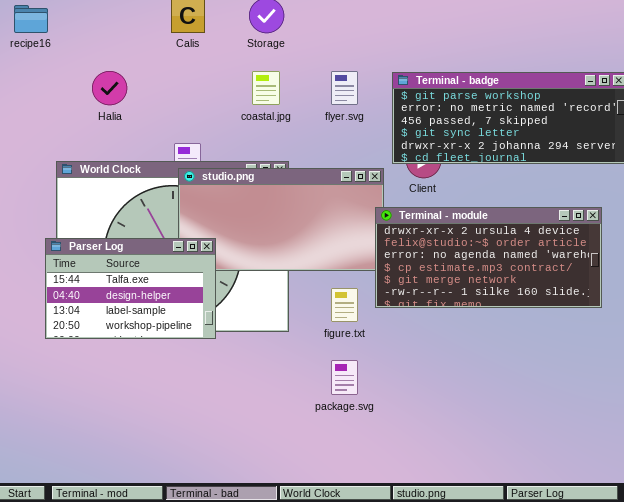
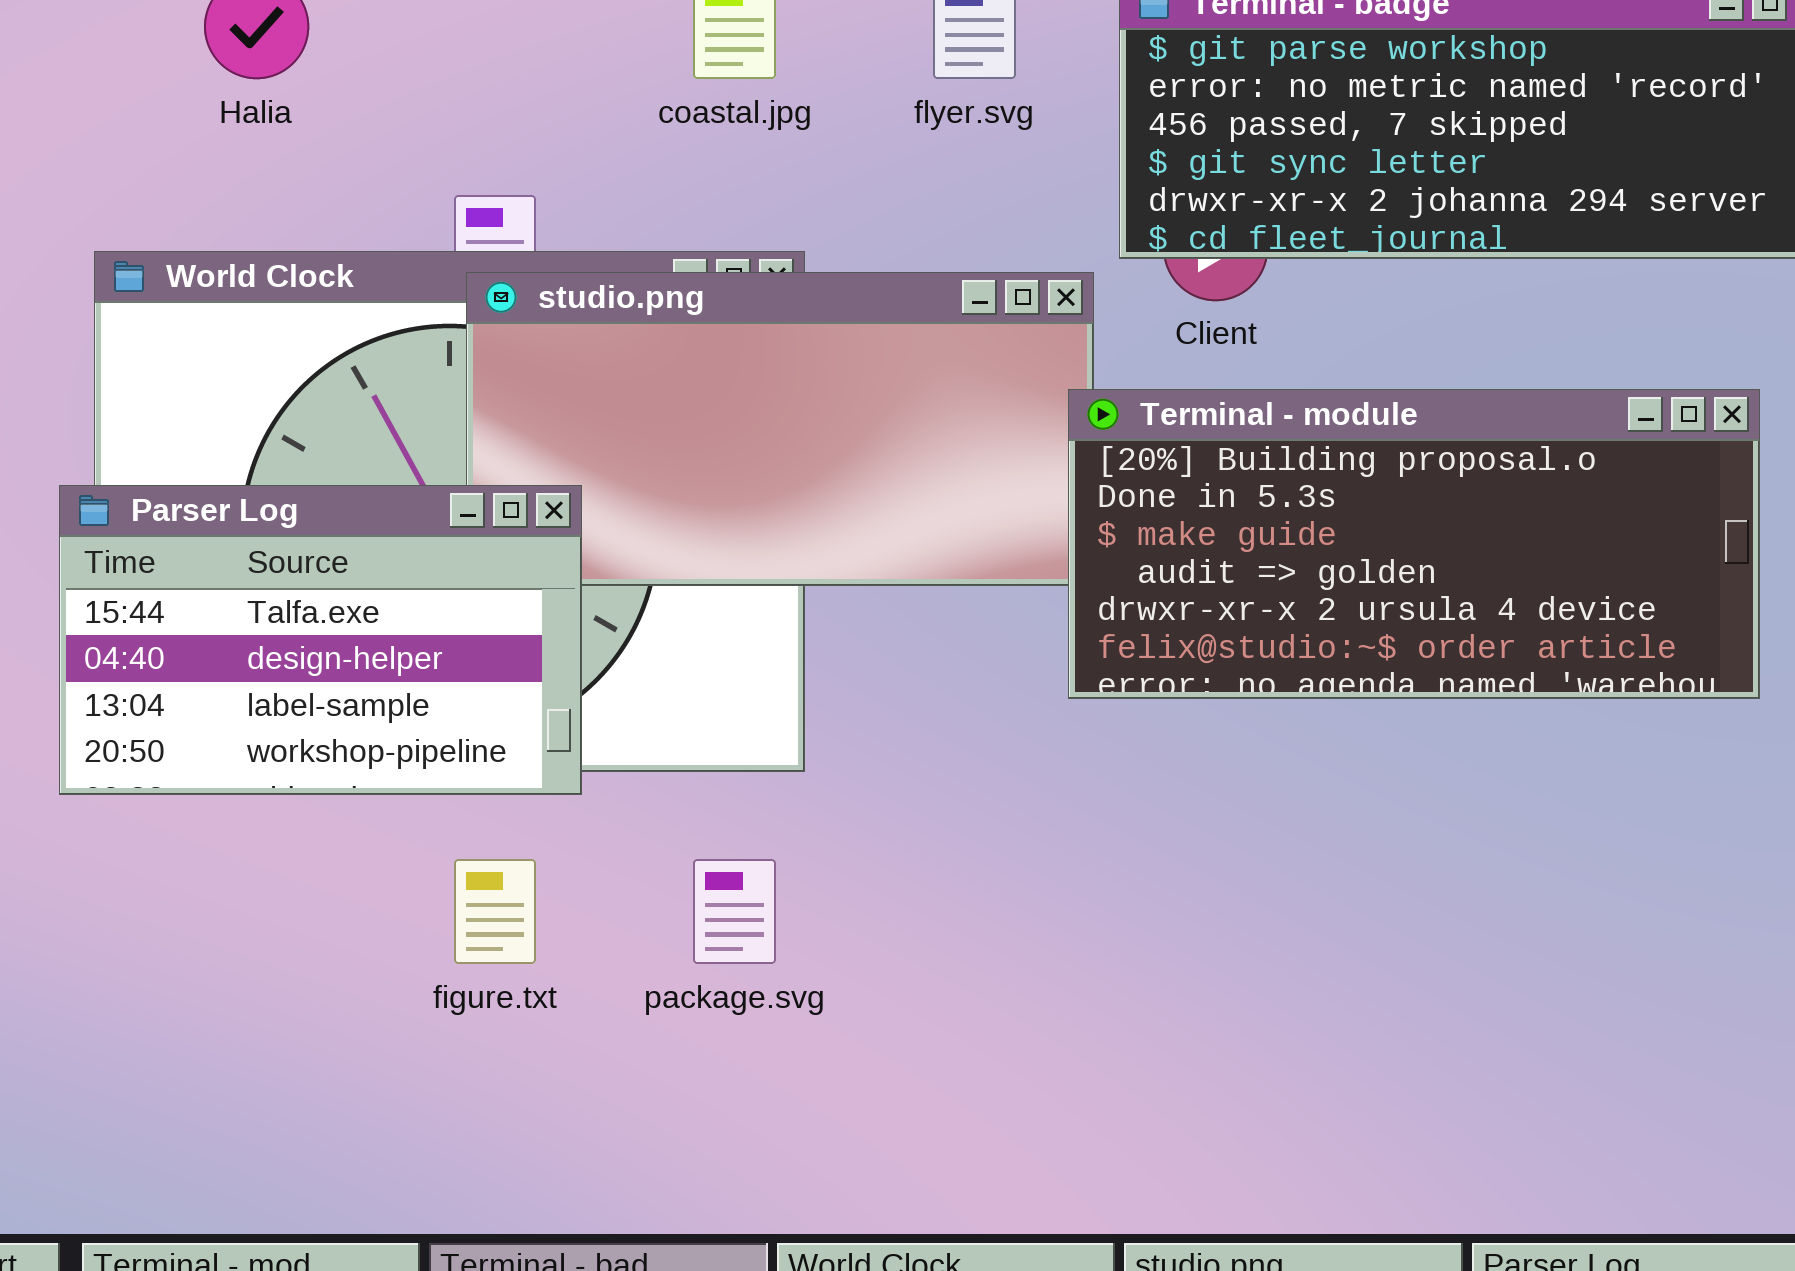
Terminal - module: [375,207,602,308] -> [1068,389,1760,699], scrolled up 4 rows
figure.txt: [331,288,358,322] -> [454,859,536,964], moved
package.svg: [331,360,358,395] -> [693,859,776,964], moved

